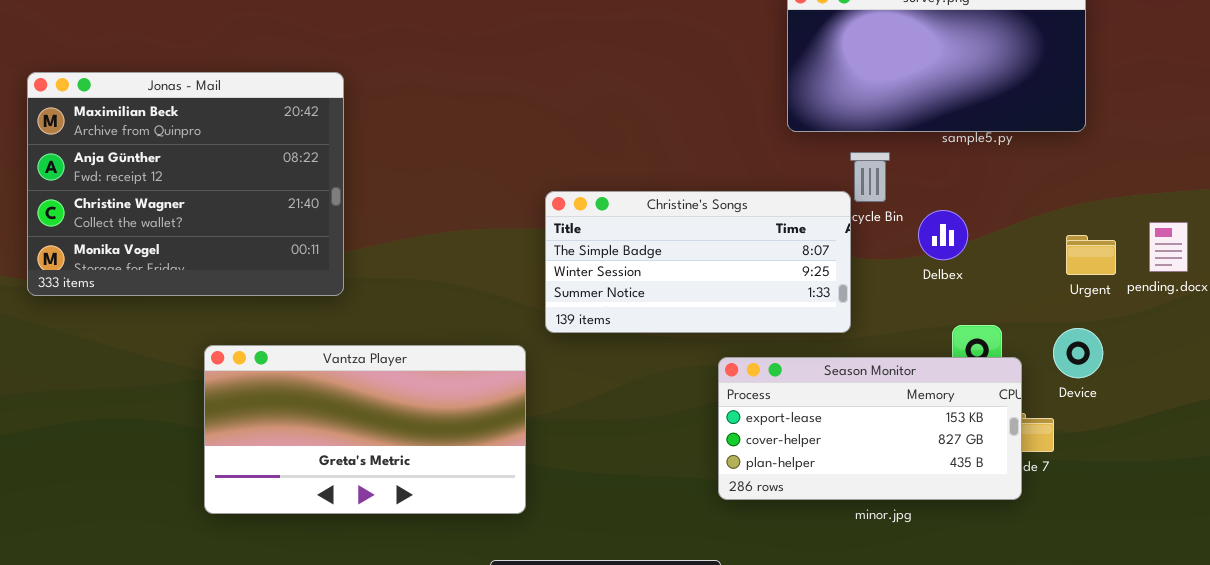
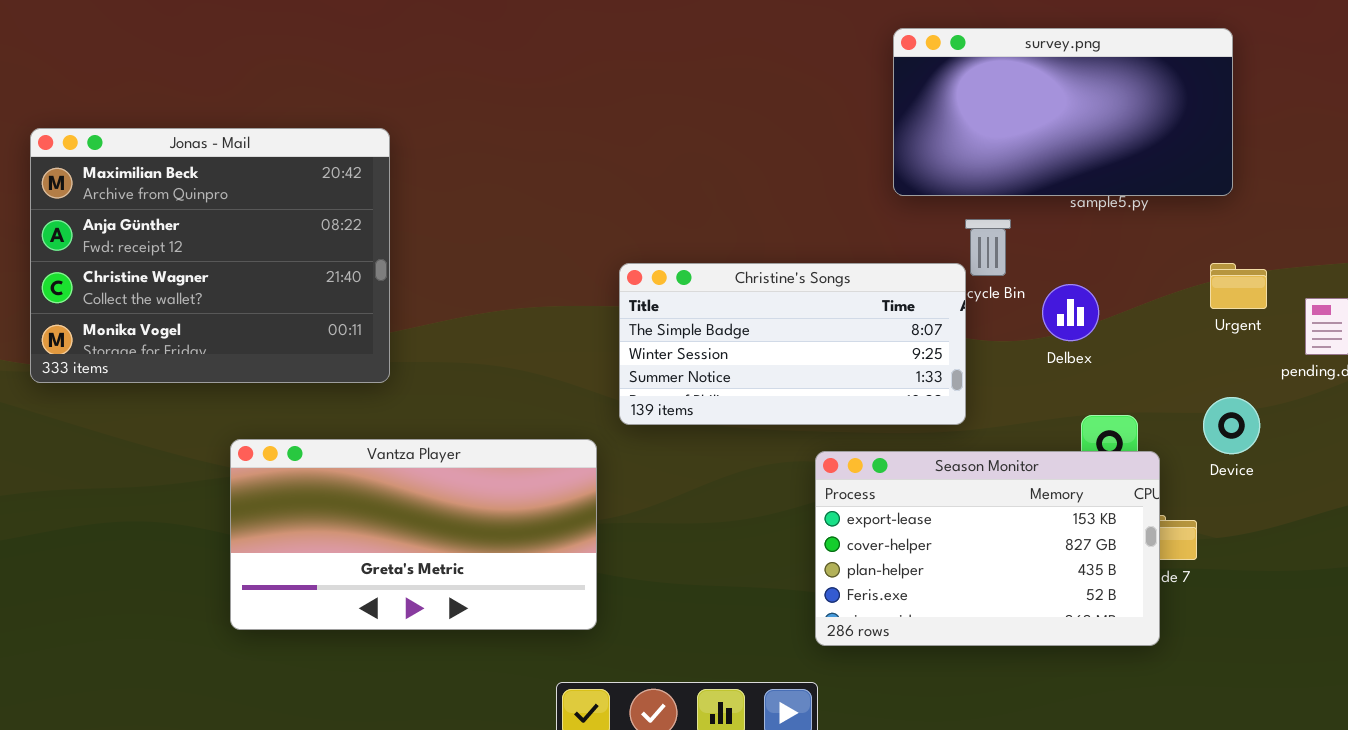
Urgent: [1066,235,1116,275] -> [1210,263,1267,309], moved
Device: [1053,328,1103,378] -> [1203,397,1260,454], moved
Season Monitor: [718,357,1022,500] -> [815,451,1160,646], resized

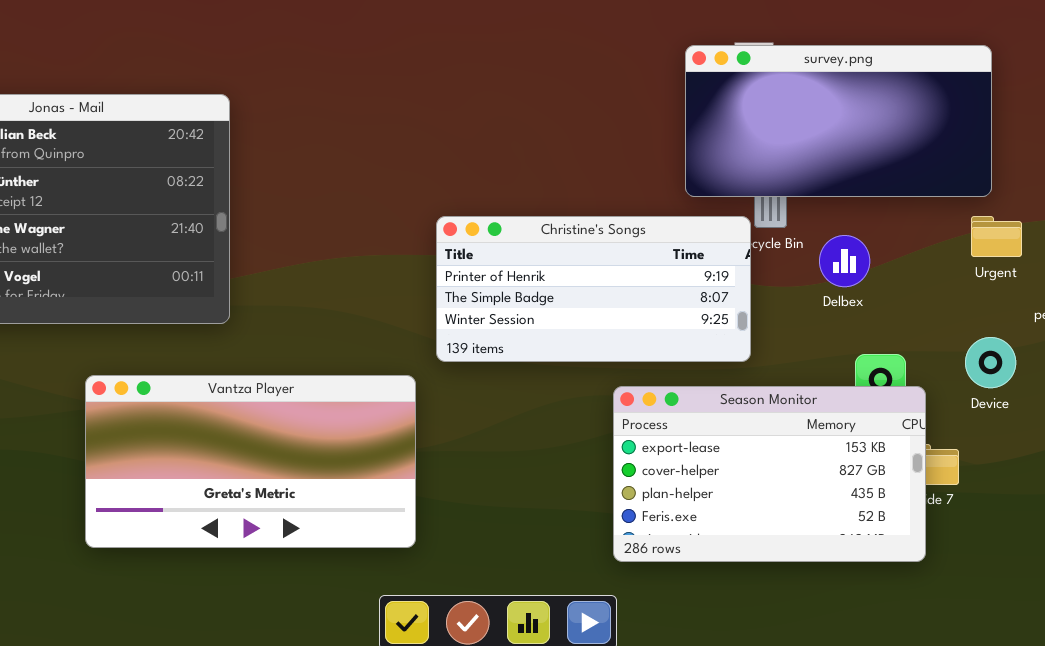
survey.png: [893,28,1233,196] -> [685,45,992,197], moved
Christine's Songs: [619,263,966,425] -> [436,216,751,362], scrolled up 1 row

